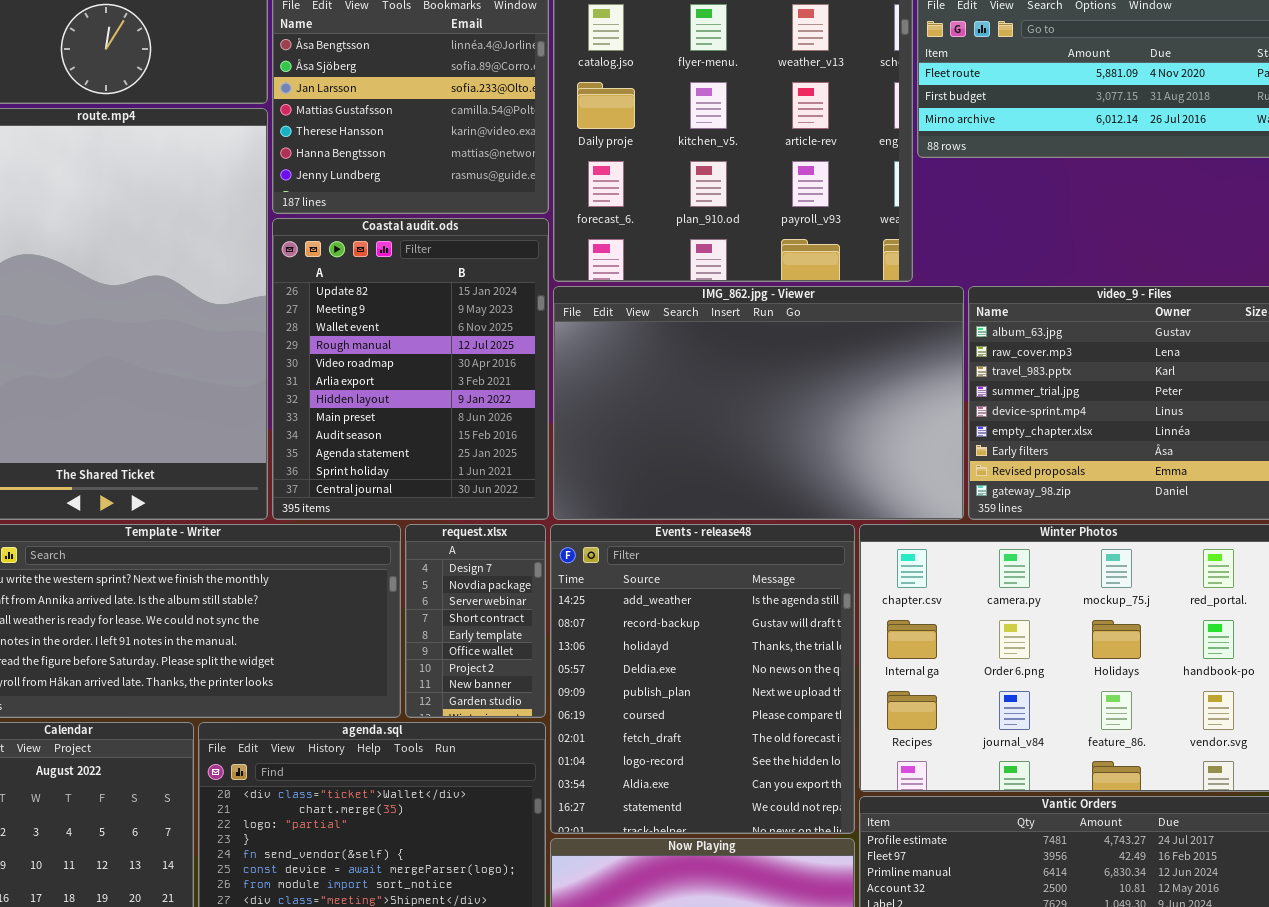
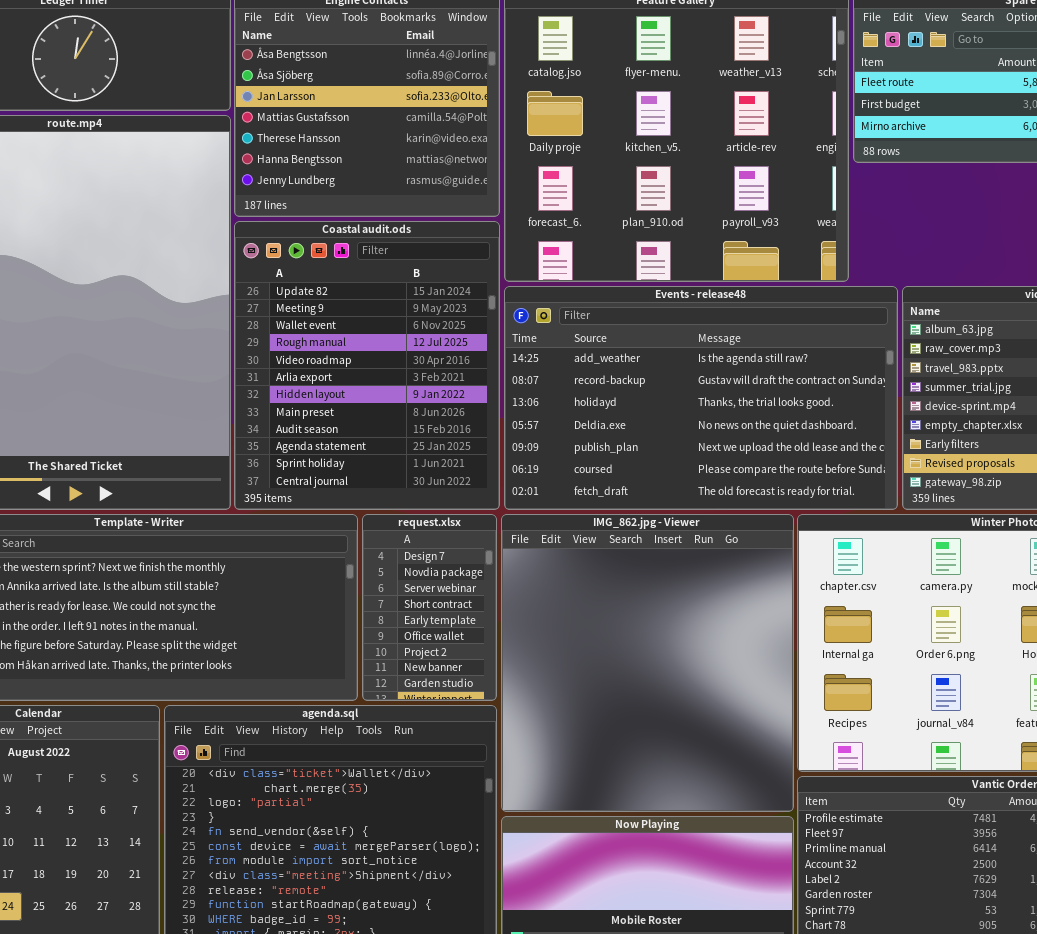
IMG_862.jpg - Viewer: [553,286,964,520] -> [501,514,794,812], moved, resized
Events - release48: [550,524,855,834] -> [504,286,898,510], moved, resized

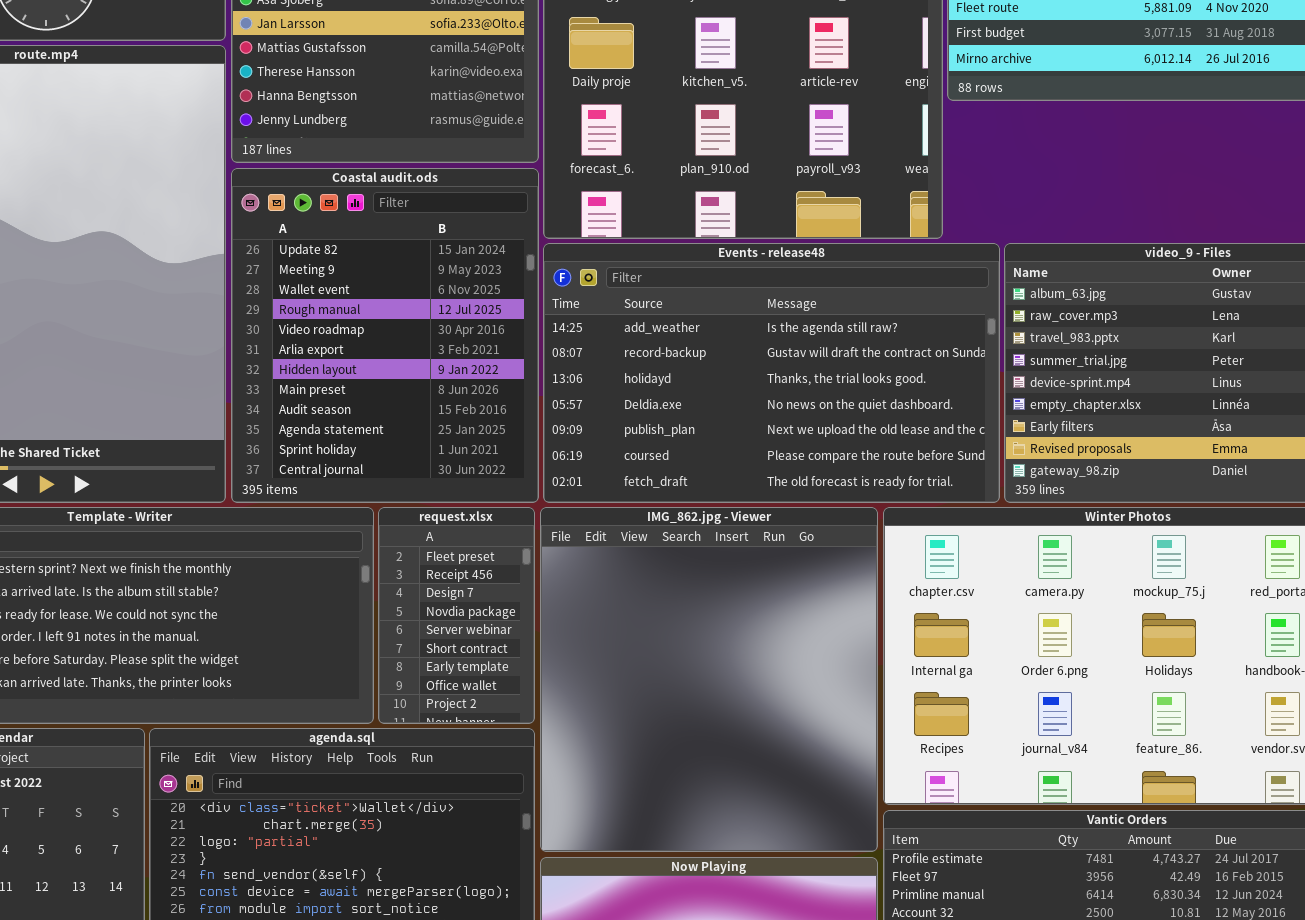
request.xlsx: [362,514,497,701] -> [378,507,535,724], scrolled up 2 rows

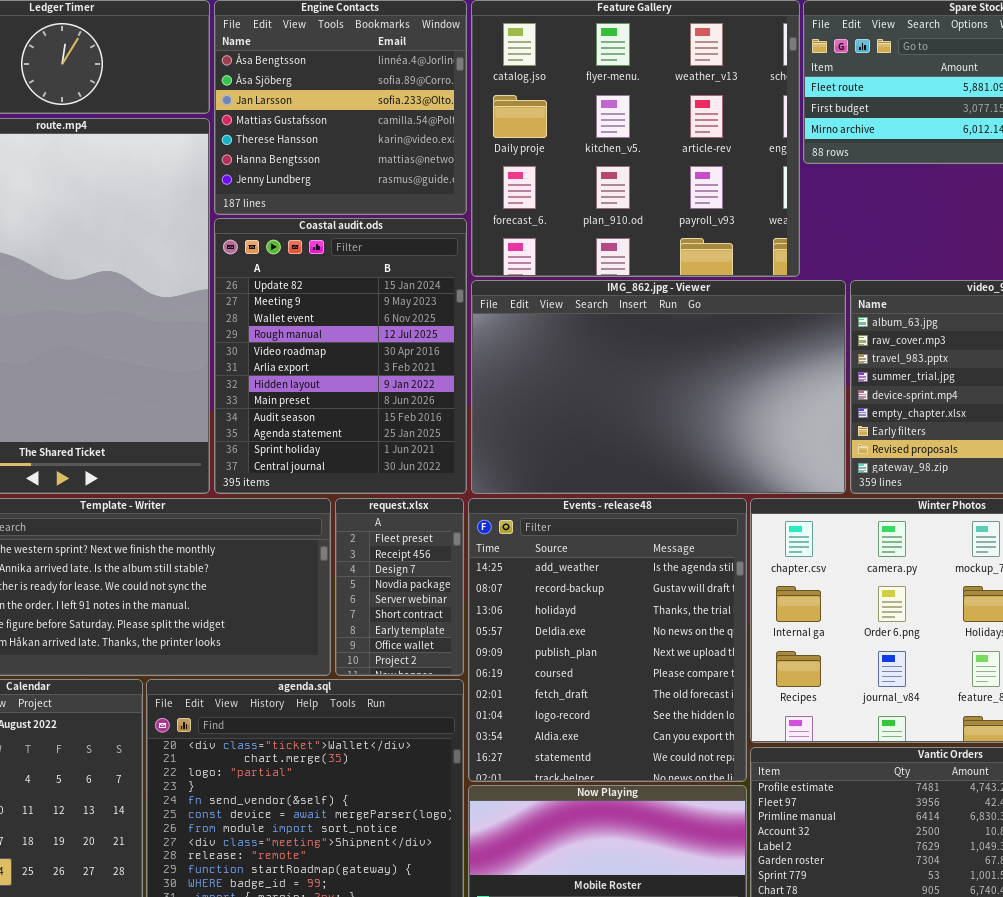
Events - release48: [543,243,1000,503] -> [468,498,747,782], moved, resized
IMG_862.jpg - Viewer: [540,507,878,852] -> [471,280,846,494], moved, resized

